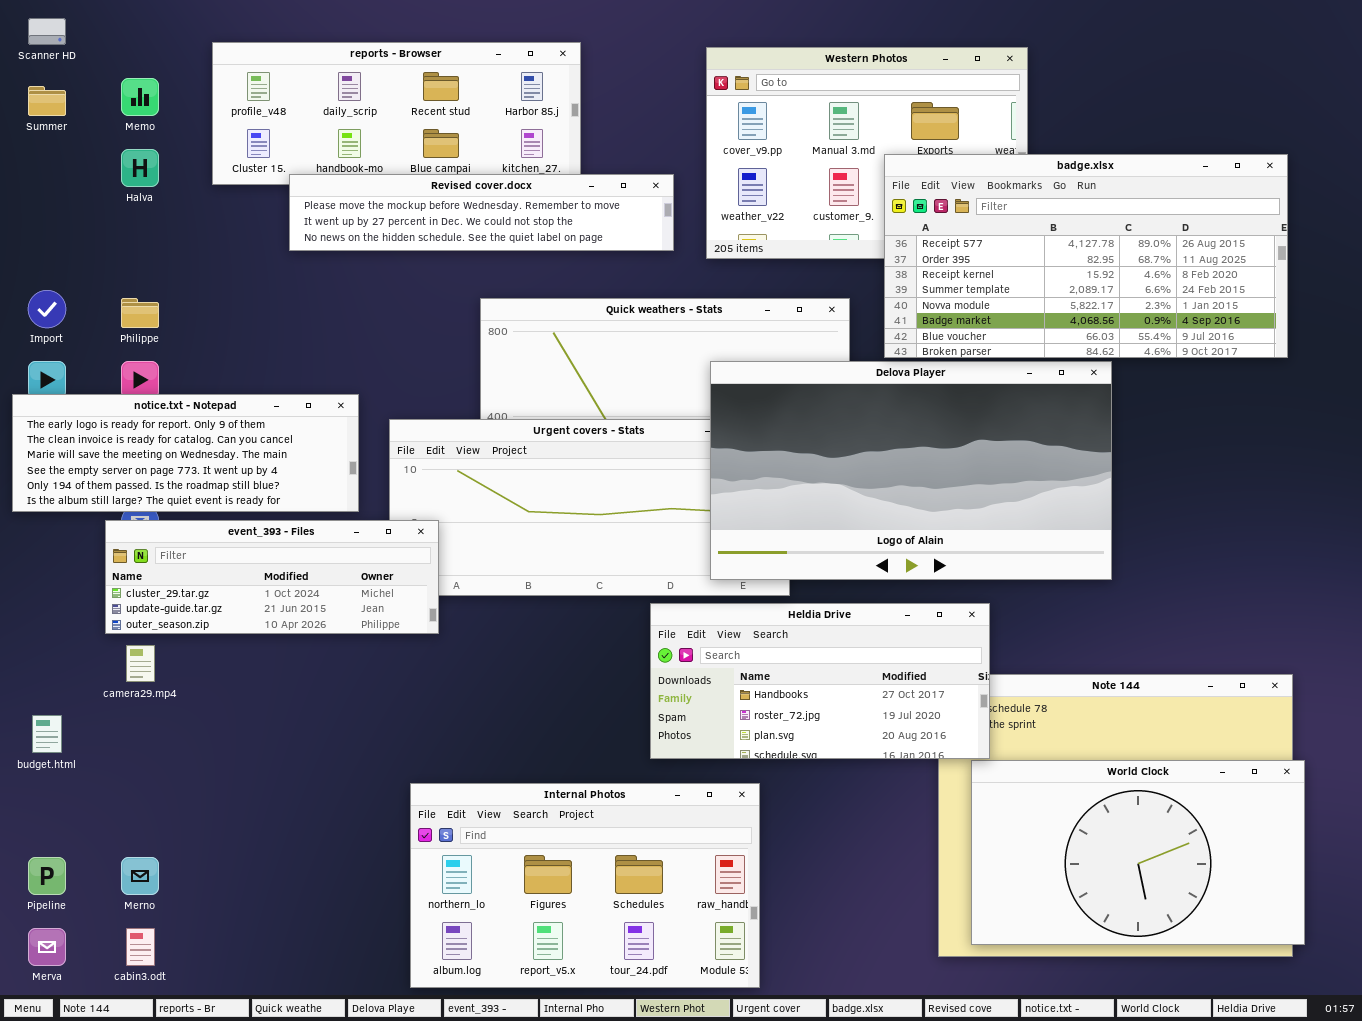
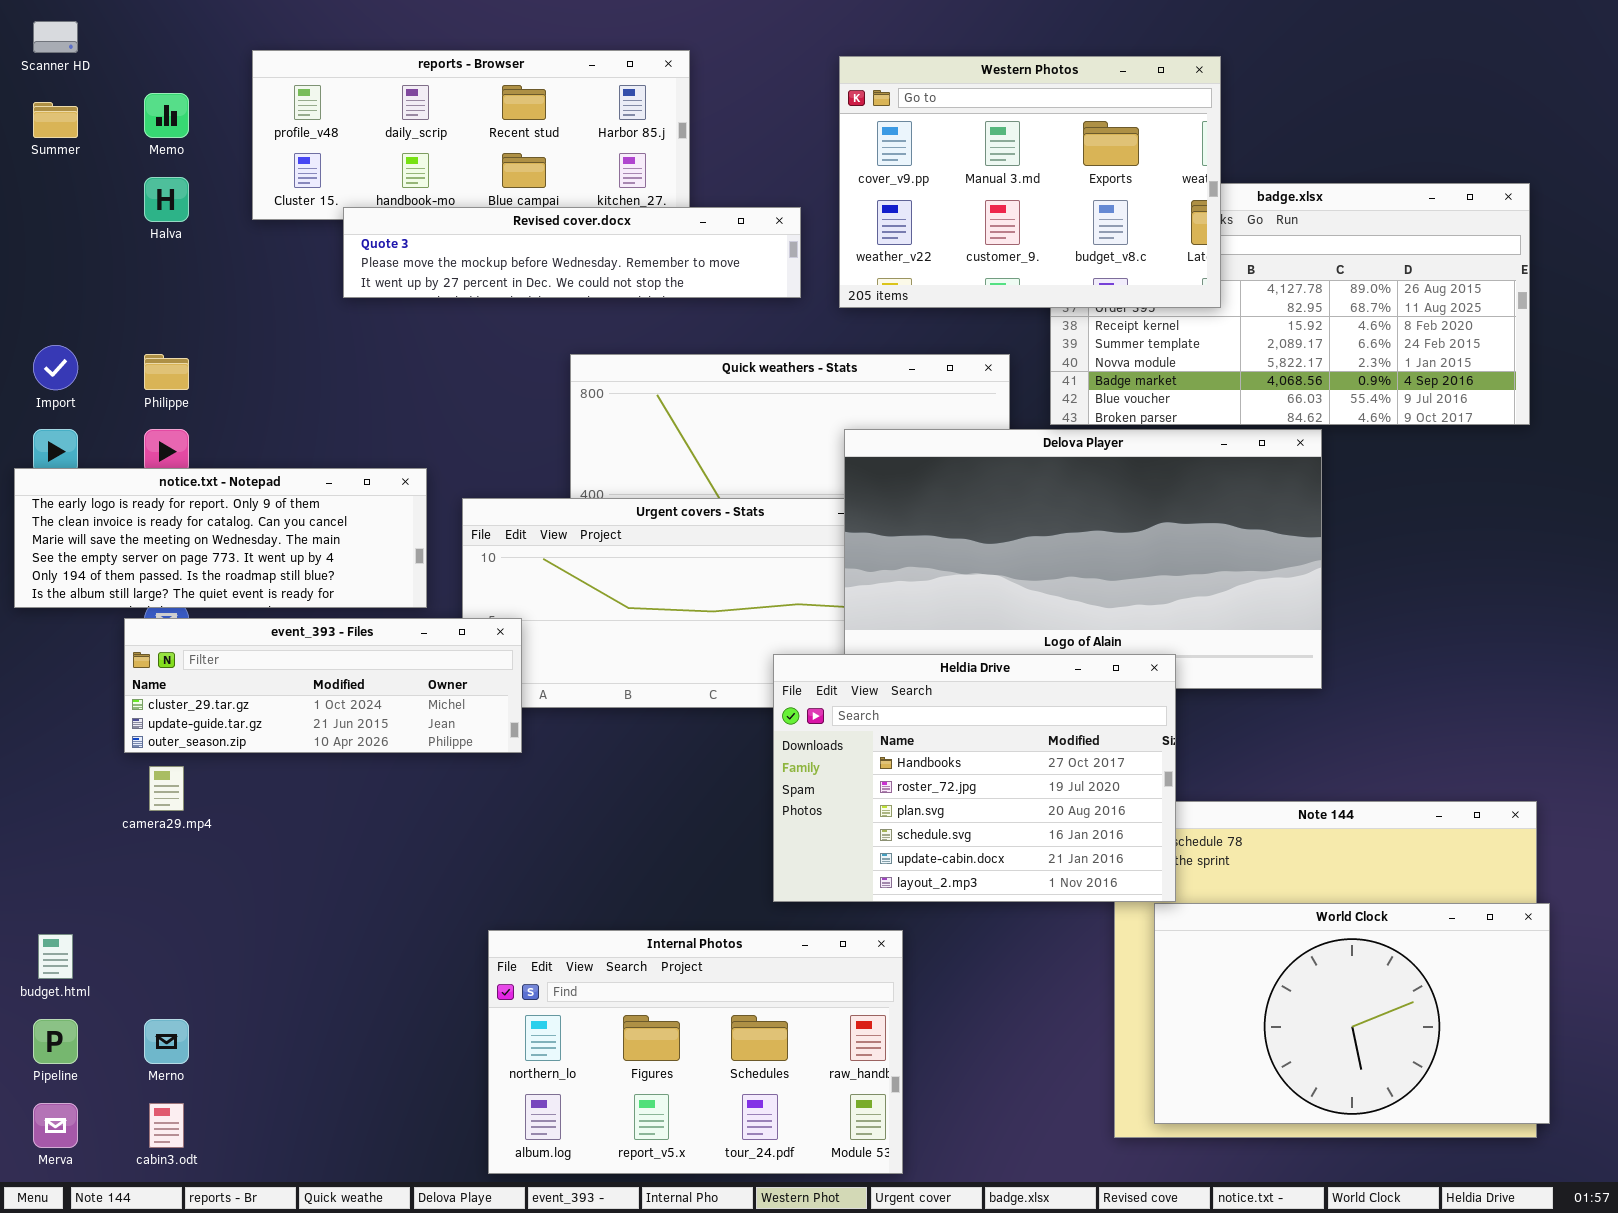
Western Photos: [706,47,1028,259] -> [839,56,1221,308], raised
Revised cover.docx: [289,174,674,251] -> [343,207,801,298], scrolled up 1 row
Heldia Drive: [650,603,990,759] -> [773,654,1176,902], resized
budget.html: [32,715,62,753] -> [38,934,73,979], moved

